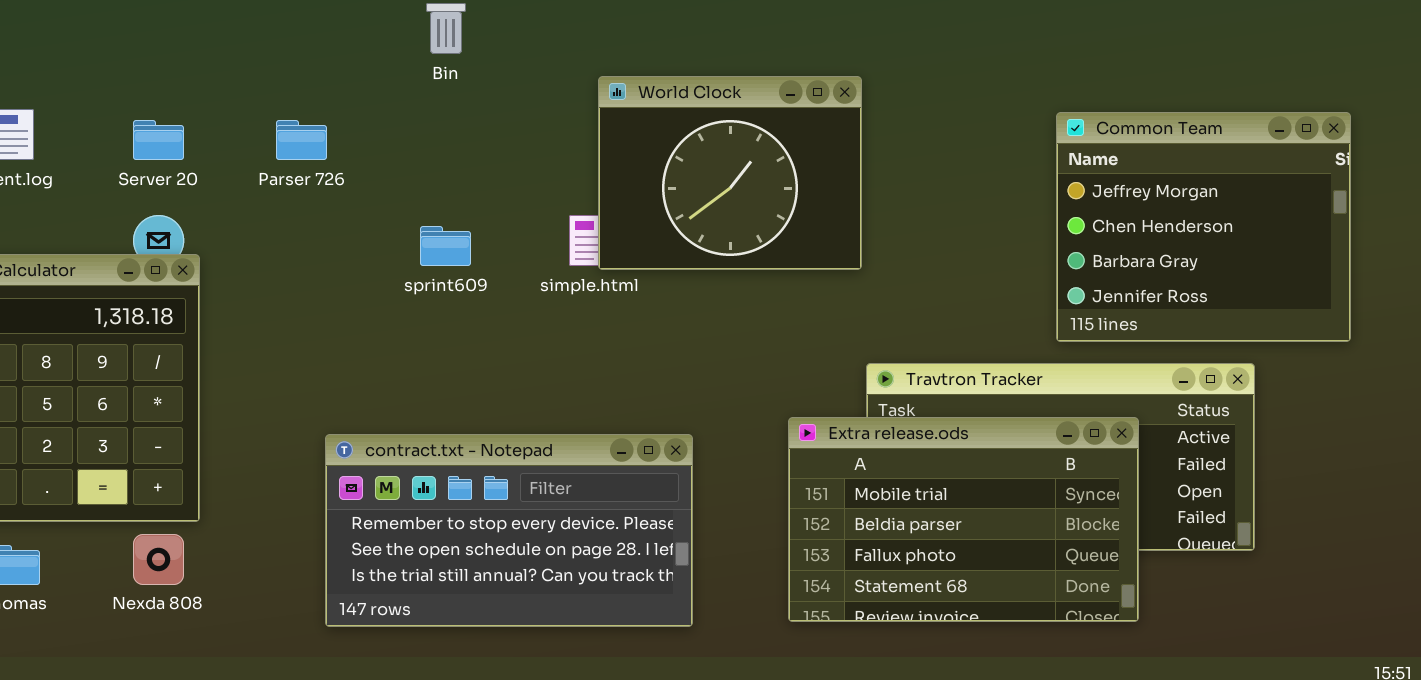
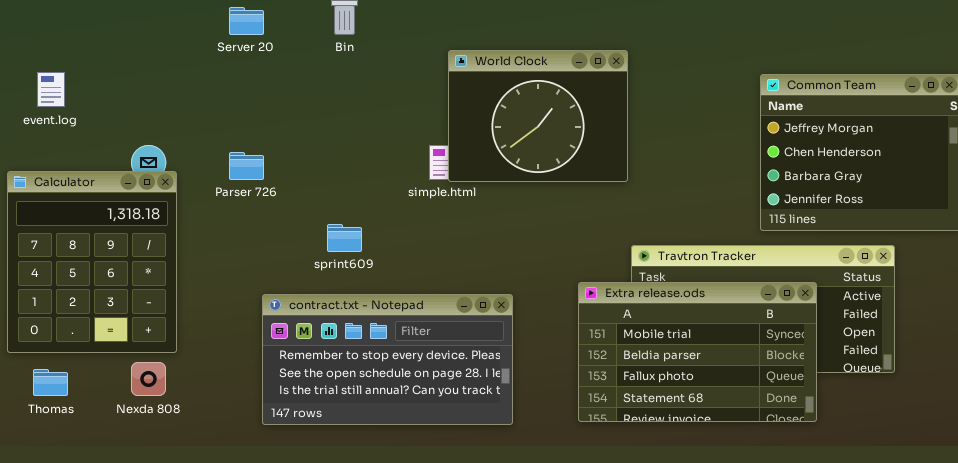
Server 20: [133,120,184,160] -> [229,7,264,35], moved
Parser 726: [276,120,327,160] -> [229,152,264,180], moved
sprint609: [420,226,471,266] -> [327,224,362,252], moved

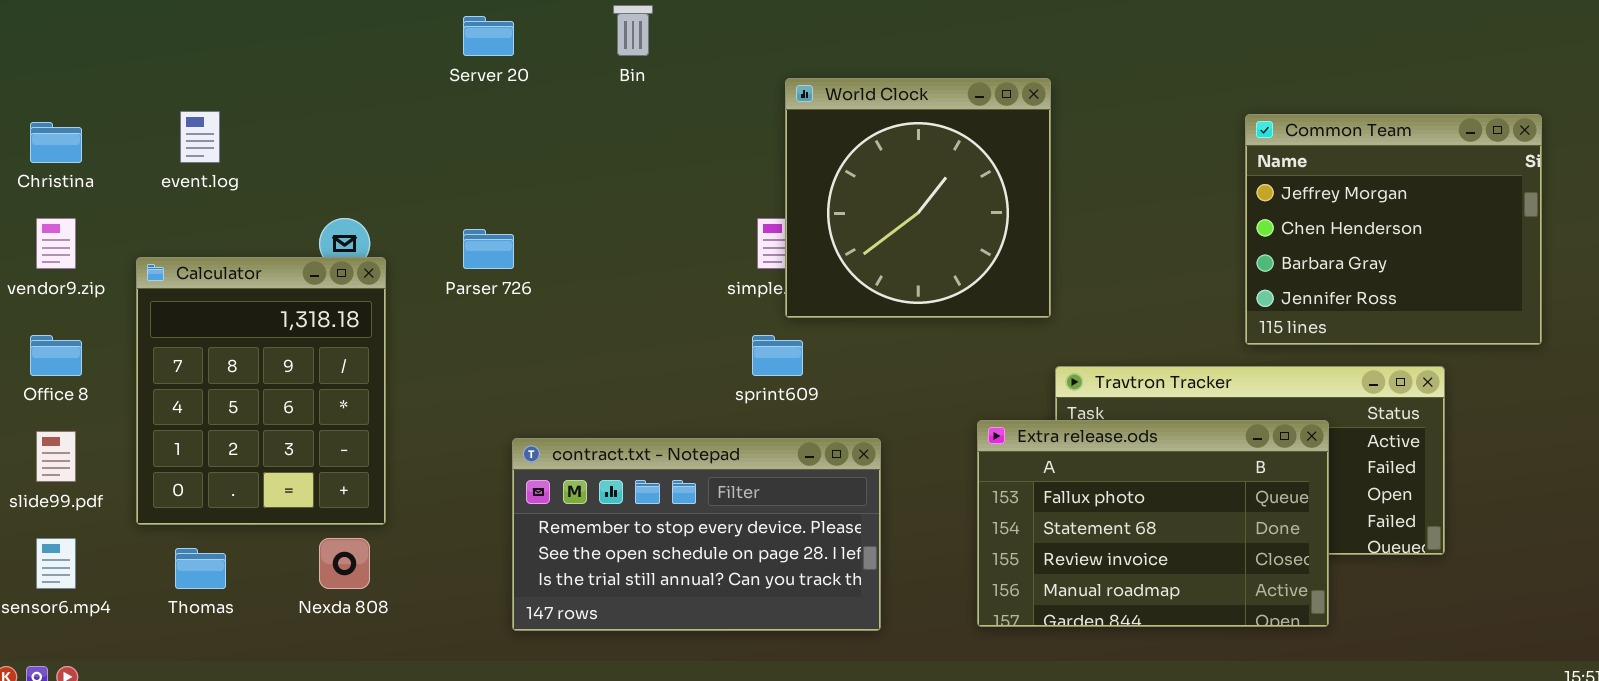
World Clock: [448,50,628,182] -> [785,78,1051,318], resized
sprint609: [327,224,362,252] -> [752,335,803,376], moved
Extra release.ods: [578,282,817,422] -> [977,420,1329,627], scrolled down 2 rows

